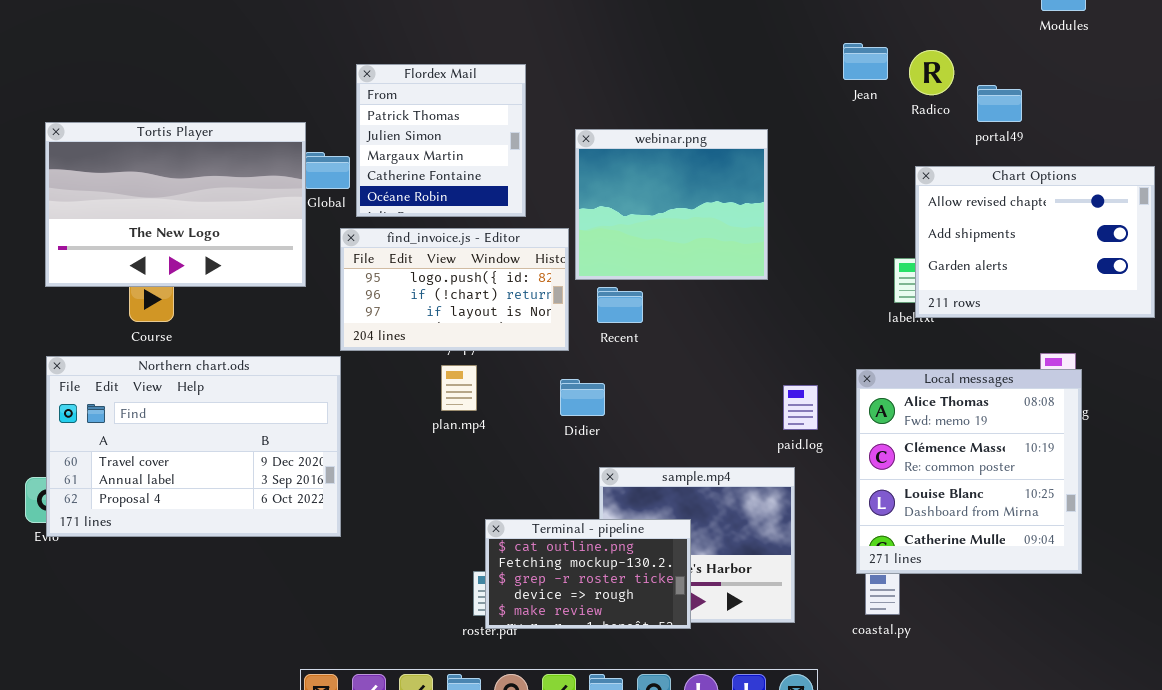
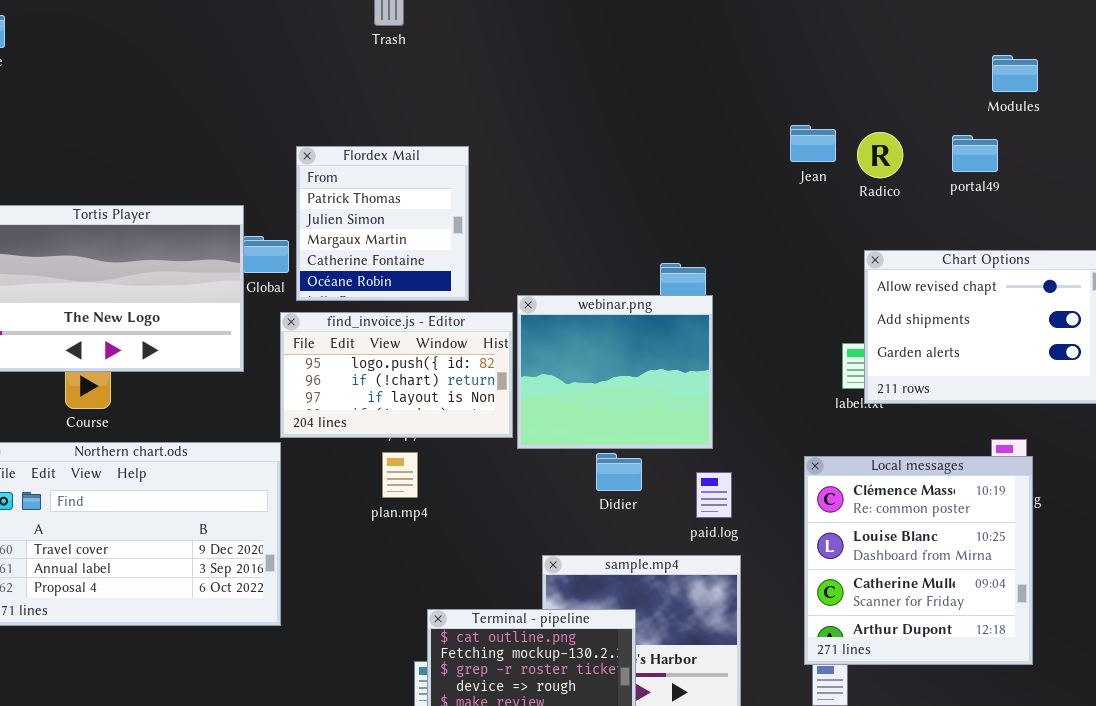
portal49: [977,85,1022,122] -> [952,135,998,172], moved
webinar.png: [575,129,768,280] -> [517,295,713,449], moved
Local messages: [856,369,1082,574] -> [804,456,1033,665], scrolled down 1 row
Didier: [560,379,605,416] -> [596,453,642,491], moved
paid.log: [783,385,818,430] -> [696,472,732,518], moved

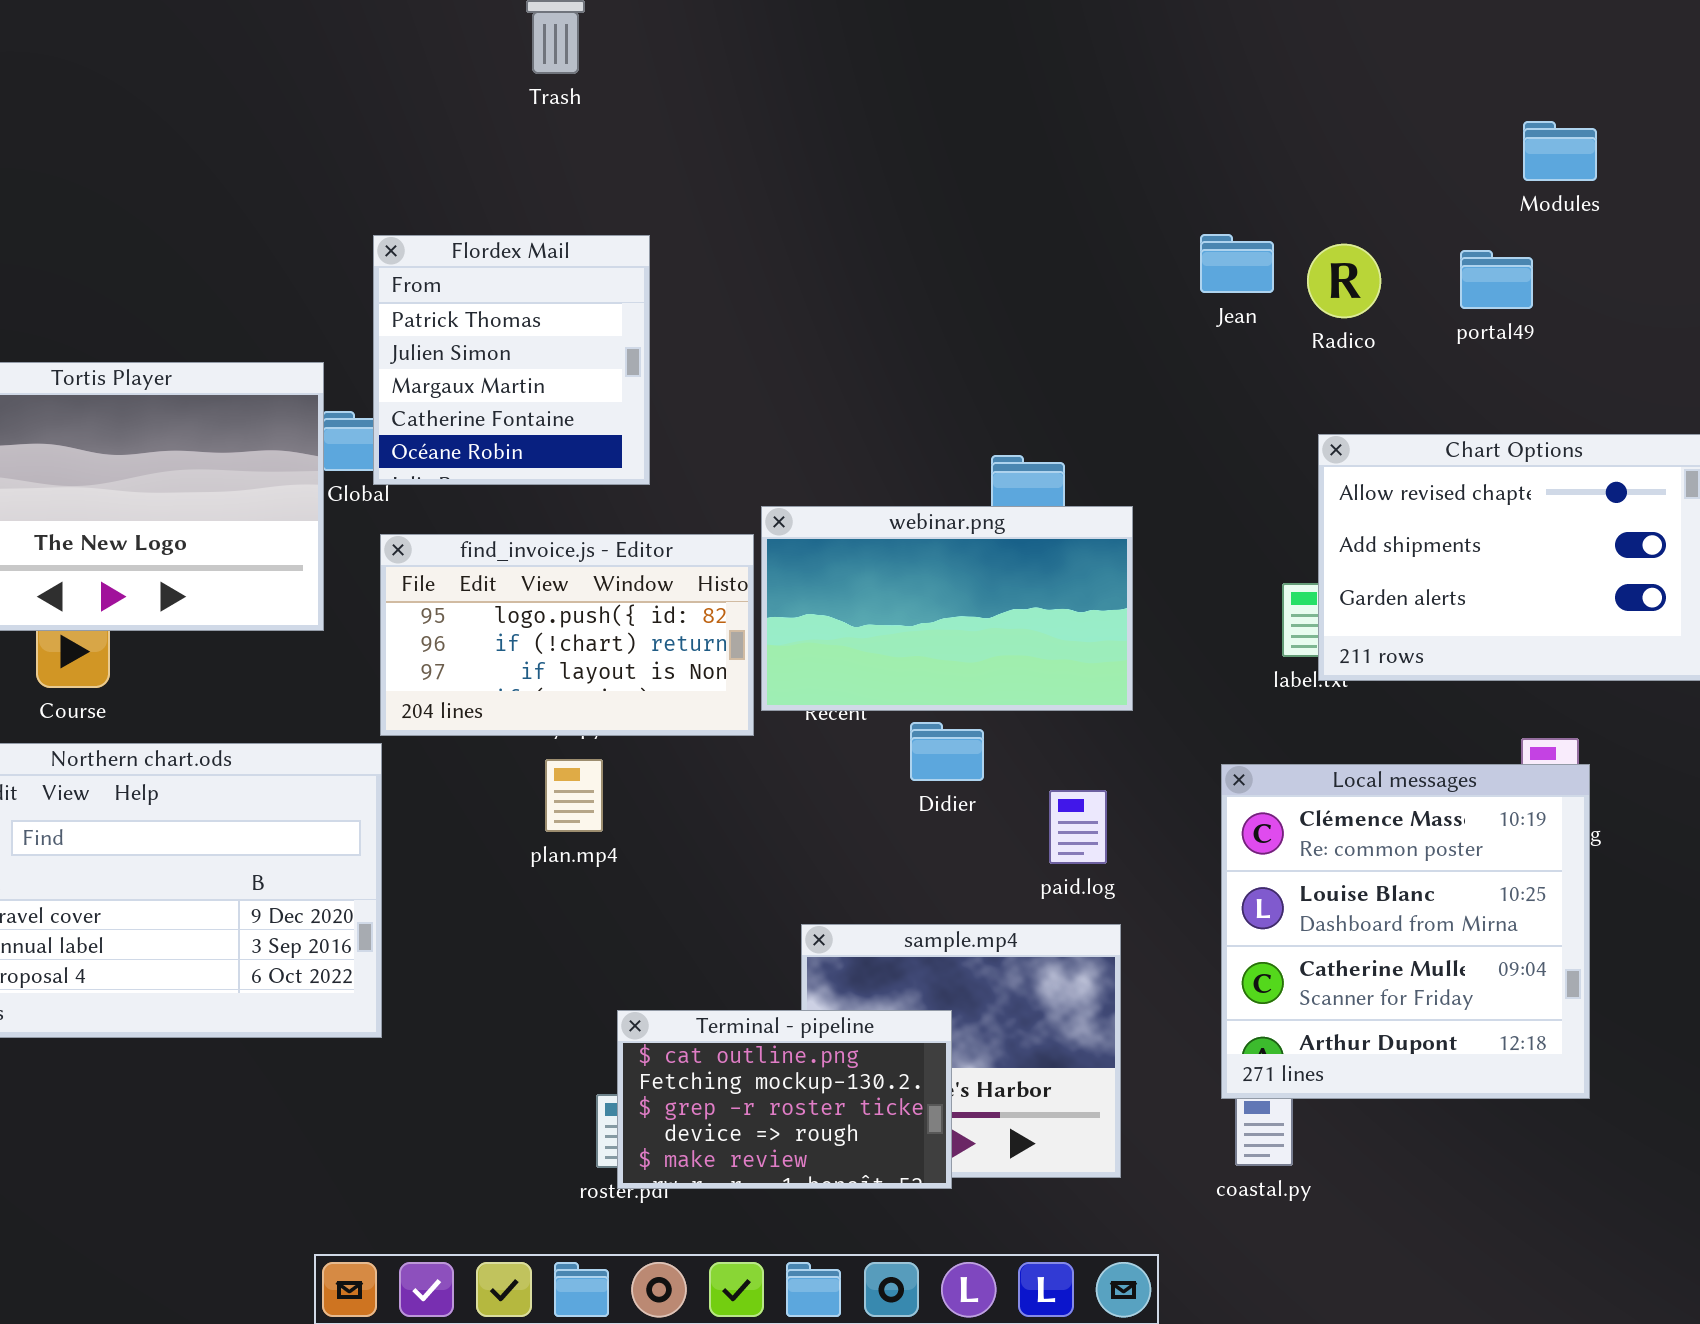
Flordex Mail: [296,146,469,301] -> [373,235,650,485], moved
webinar.png: [517,295,713,449] -> [761,506,1133,711], resized
Didier: [596,453,642,491] -> [910,722,984,781], moved

